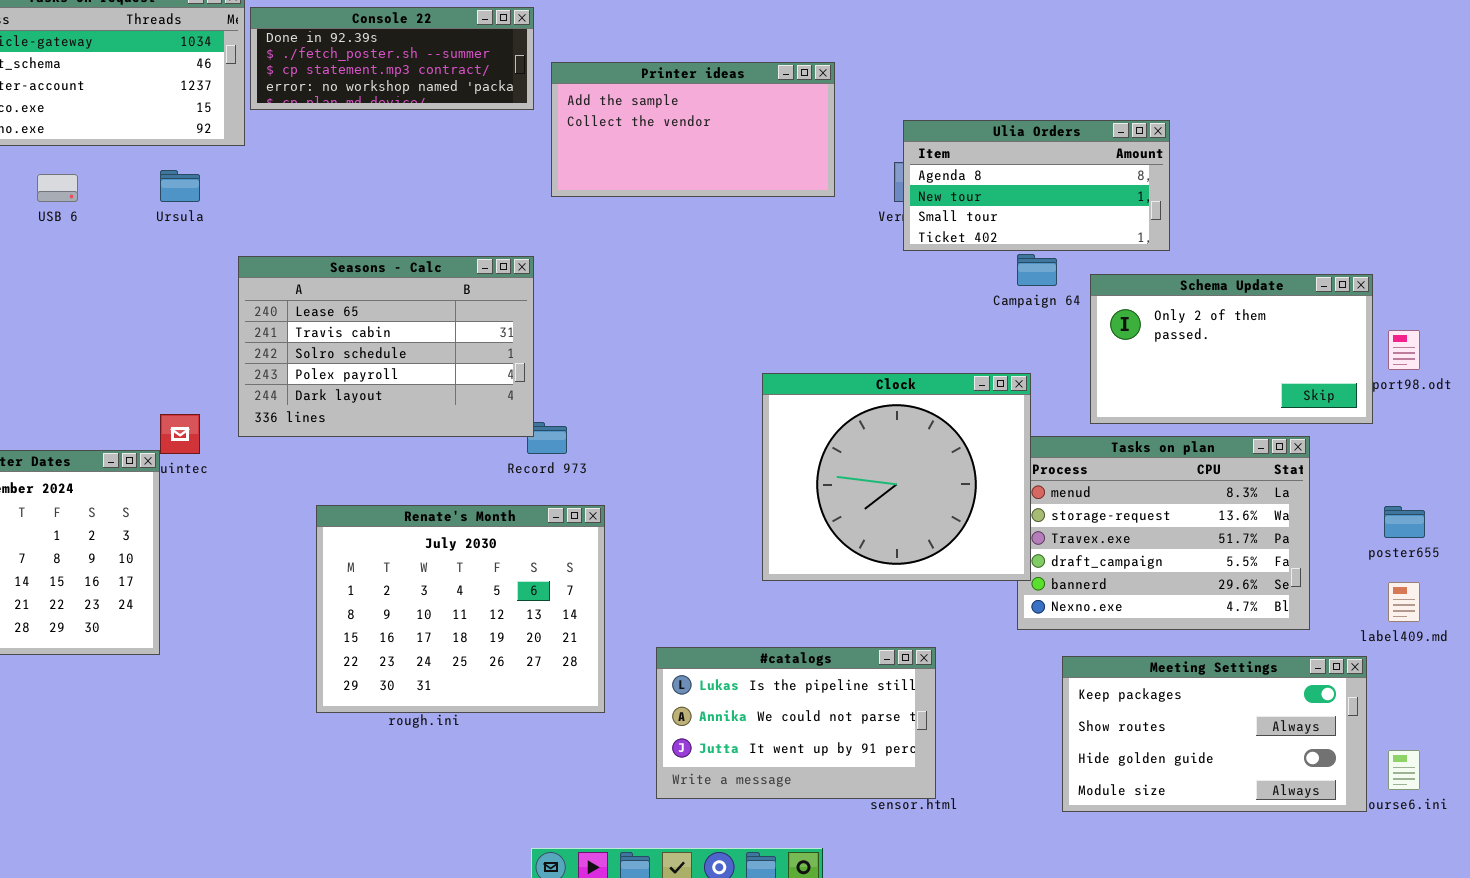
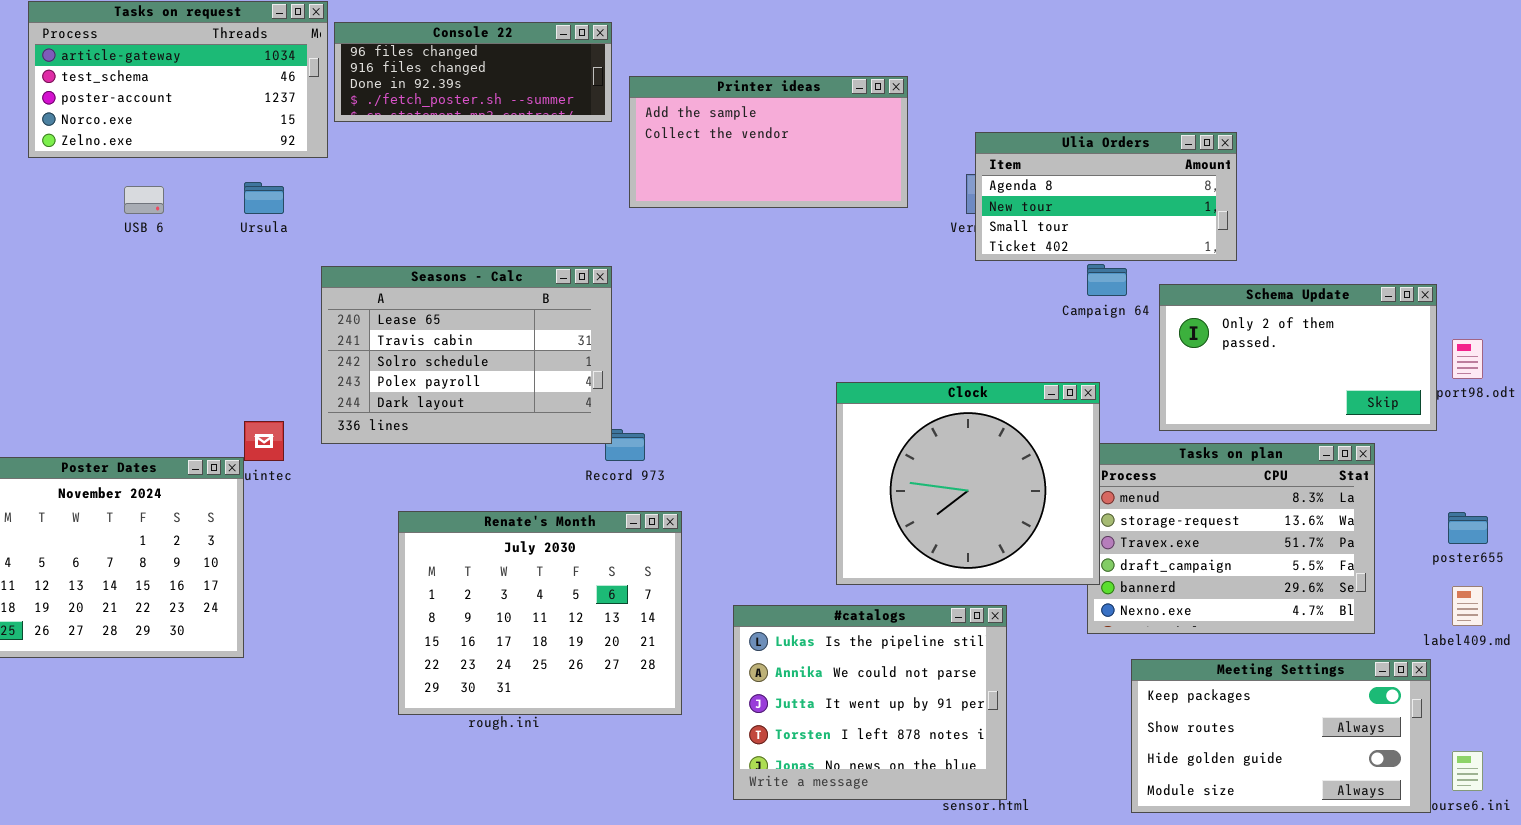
Console 22: [250,7,534,110] -> [334,22,612,122], scrolled up 2 rows
#catalogs: [656,647,936,799] -> [733,605,1007,800], resized

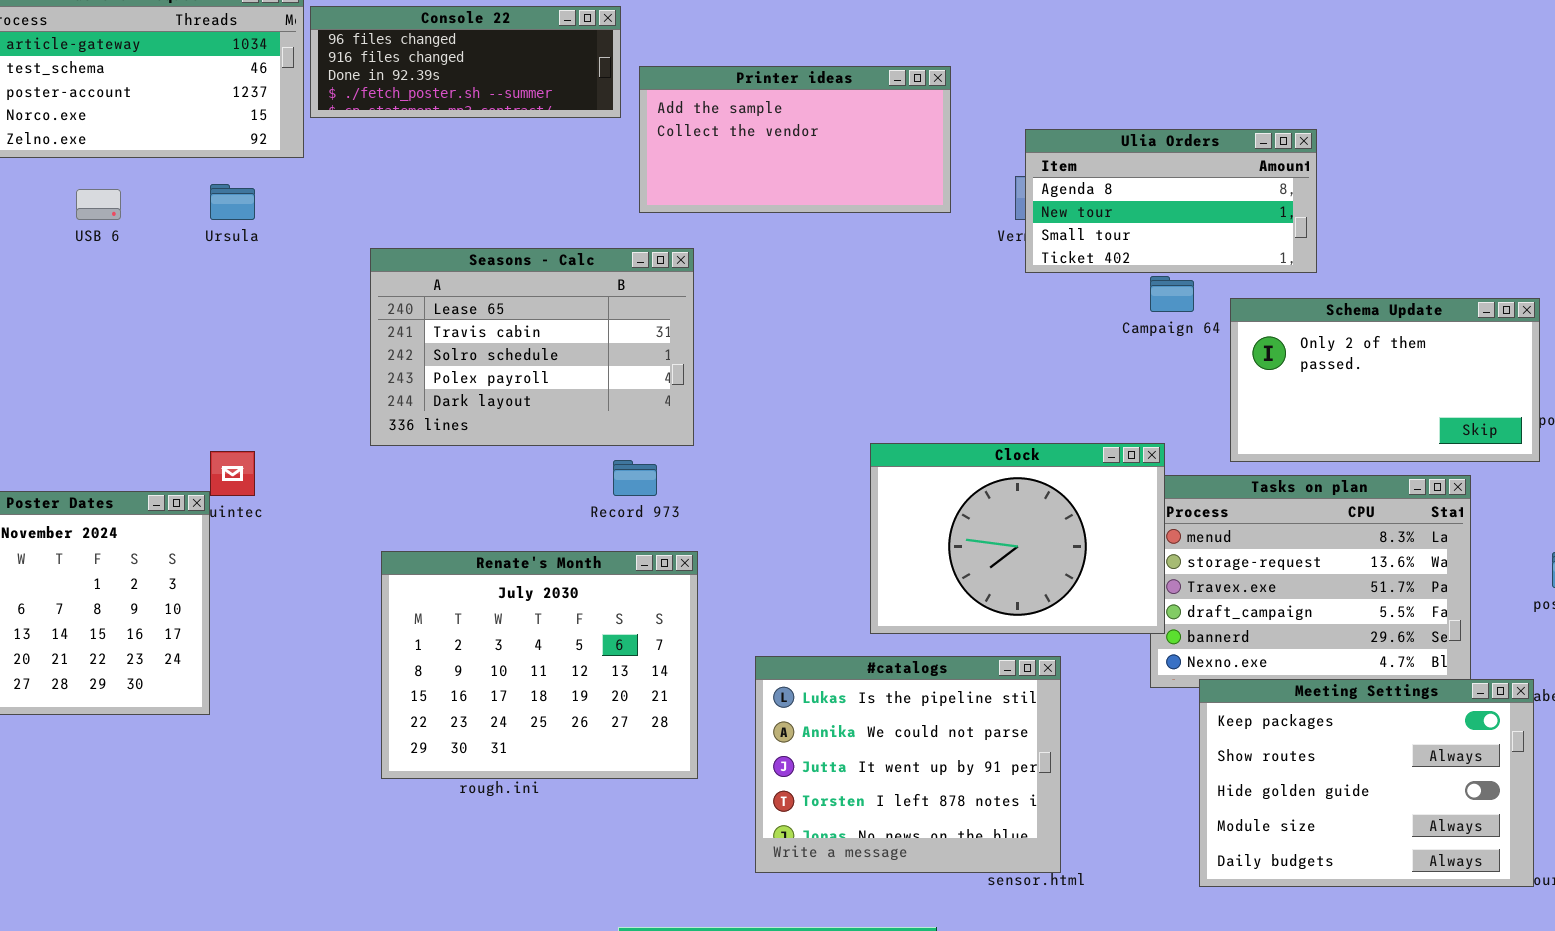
Seasons - Calc: [321,266,612,444] -> [370,248,694,446], moved
Clock: [836,382,1100,585] -> [870,443,1165,634], resized
Meeting Settings: [1131,659,1431,813] -> [1199,679,1534,887], resized

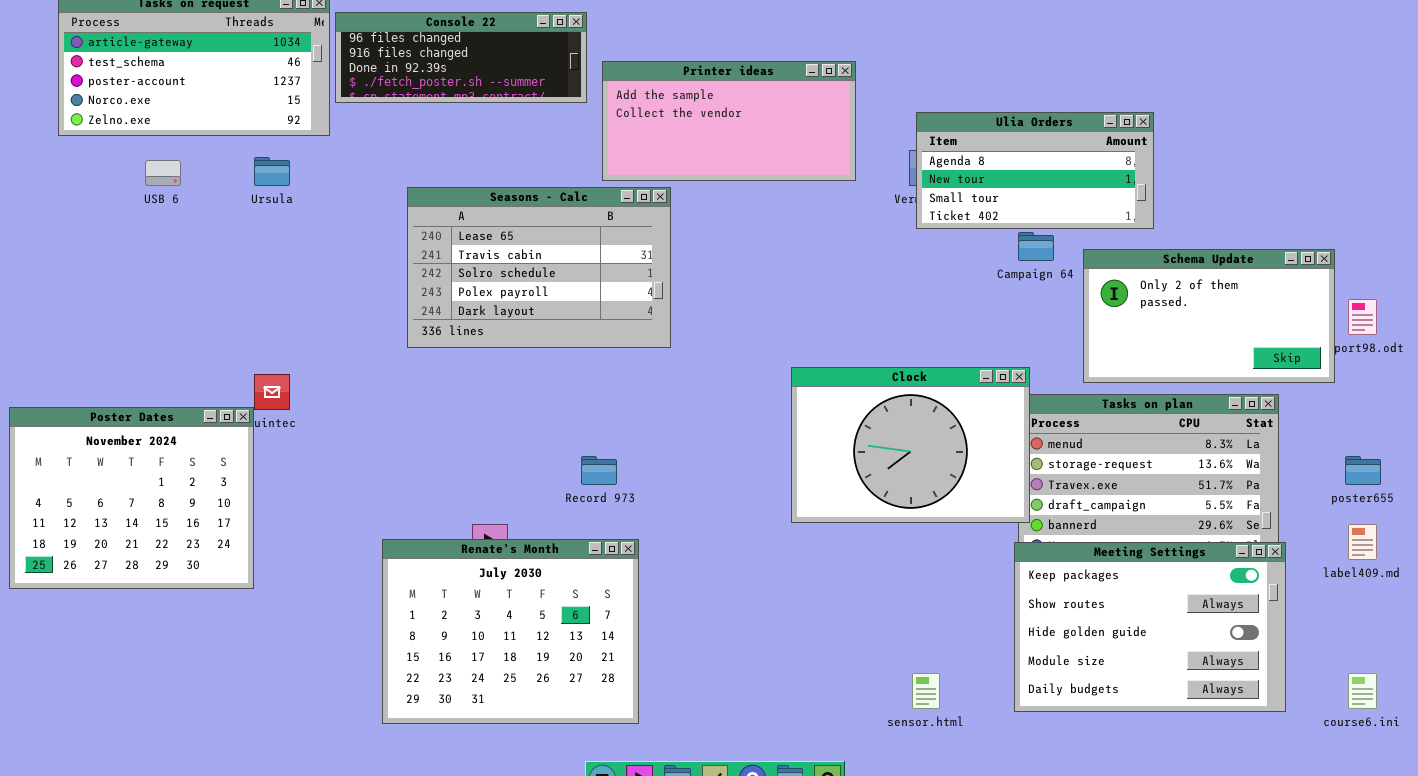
Seasons - Calc: [370,248,694,446] -> [407,187,671,348], moved
Record 973: [613,460,657,496] -> [581,456,617,485], moved
Renate's Month: [381,551,698,779] -> [382,539,639,724], moved
#catalogs: [755,656,1061,873] -> none, closed
Meeting Settings: [1199,679,1534,887] -> [1014,542,1286,712], moved

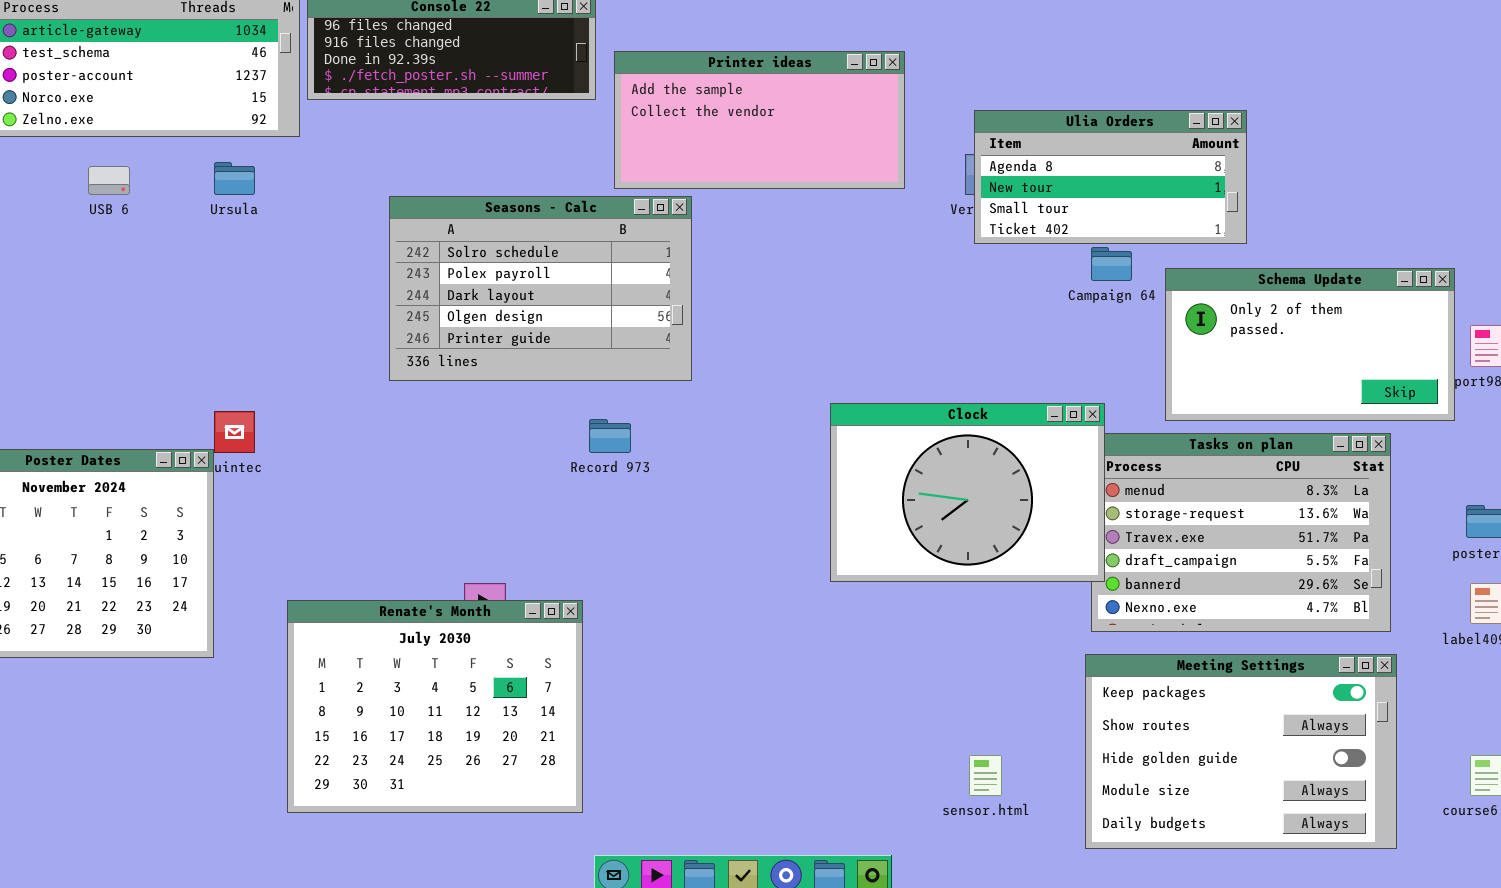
Seasons - Calc: [407,187,671,348] -> [389,196,692,381], scrolled down 2 rows
Record 973: [581,456,617,485] -> [589,419,631,453], moved
Renate's Month: [382,539,639,724] -> [287,600,583,813], moved
Meeting Settings: [1014,542,1286,712] -> [1085,654,1397,849], moved

